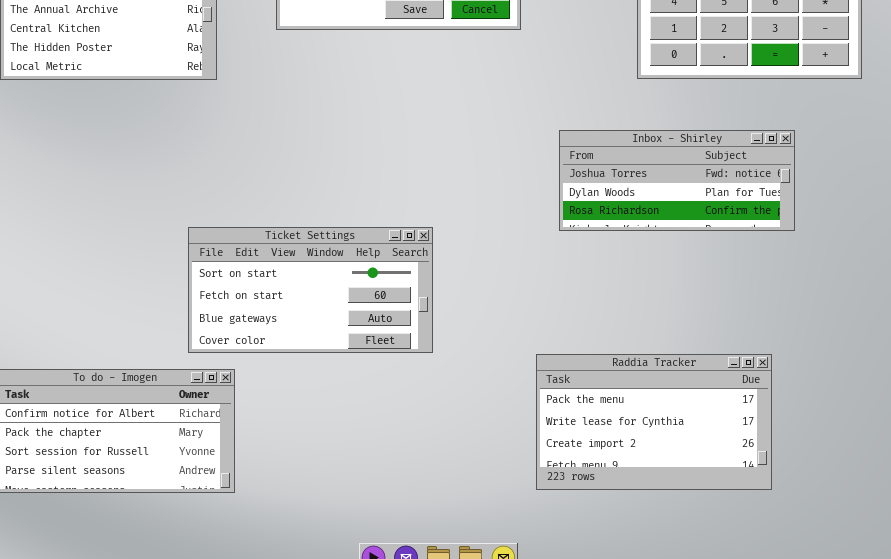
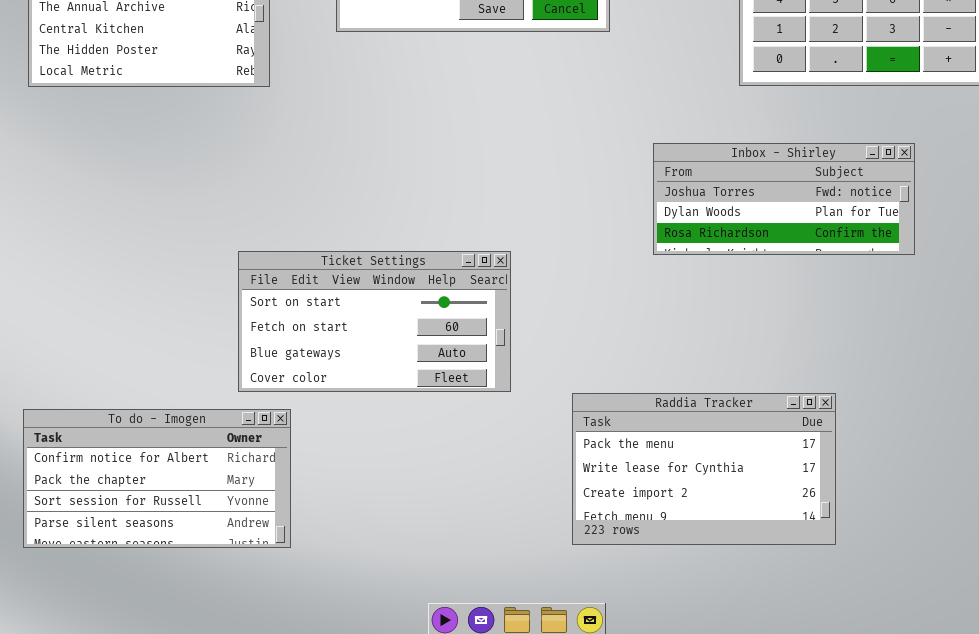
Raddia Tracker: [536,354,772,490] -> [572,393,836,545], moved

